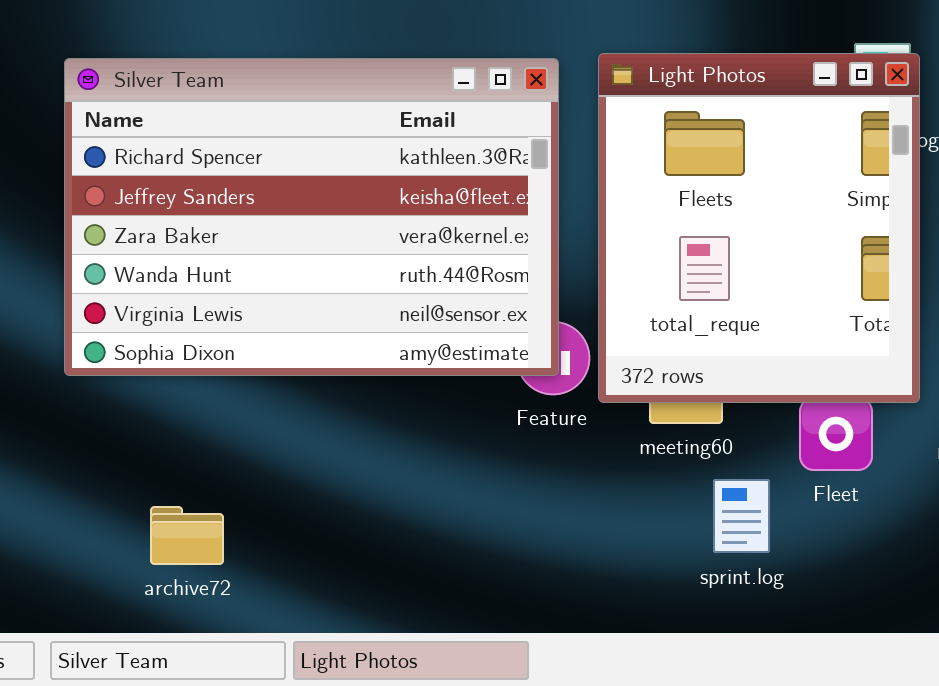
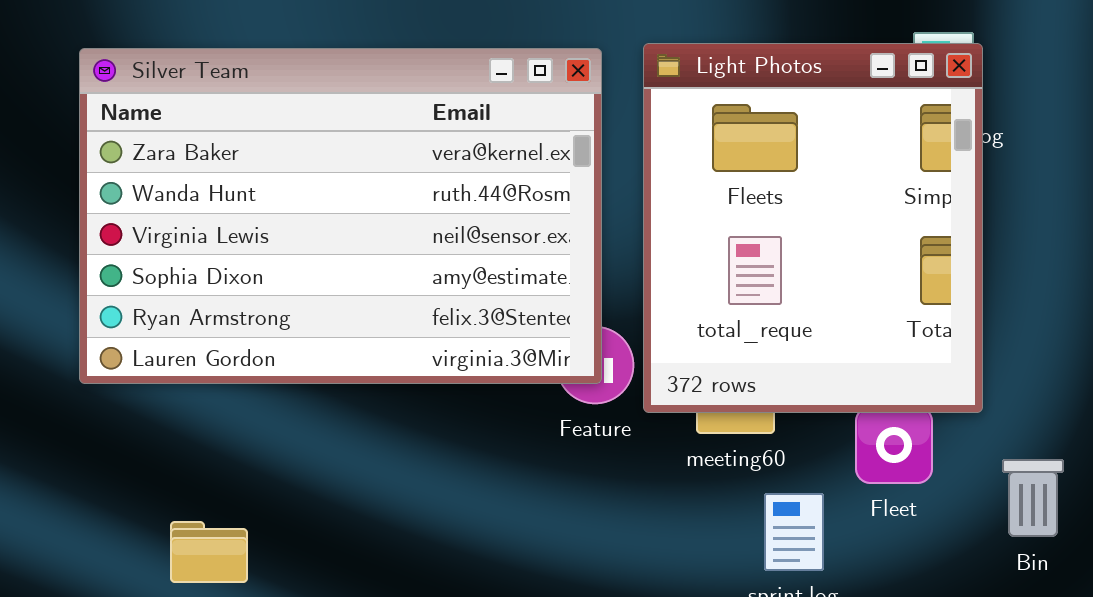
Silver Team: [64,58,559,376] -> [79,48,602,384], scrolled down 2 rows

